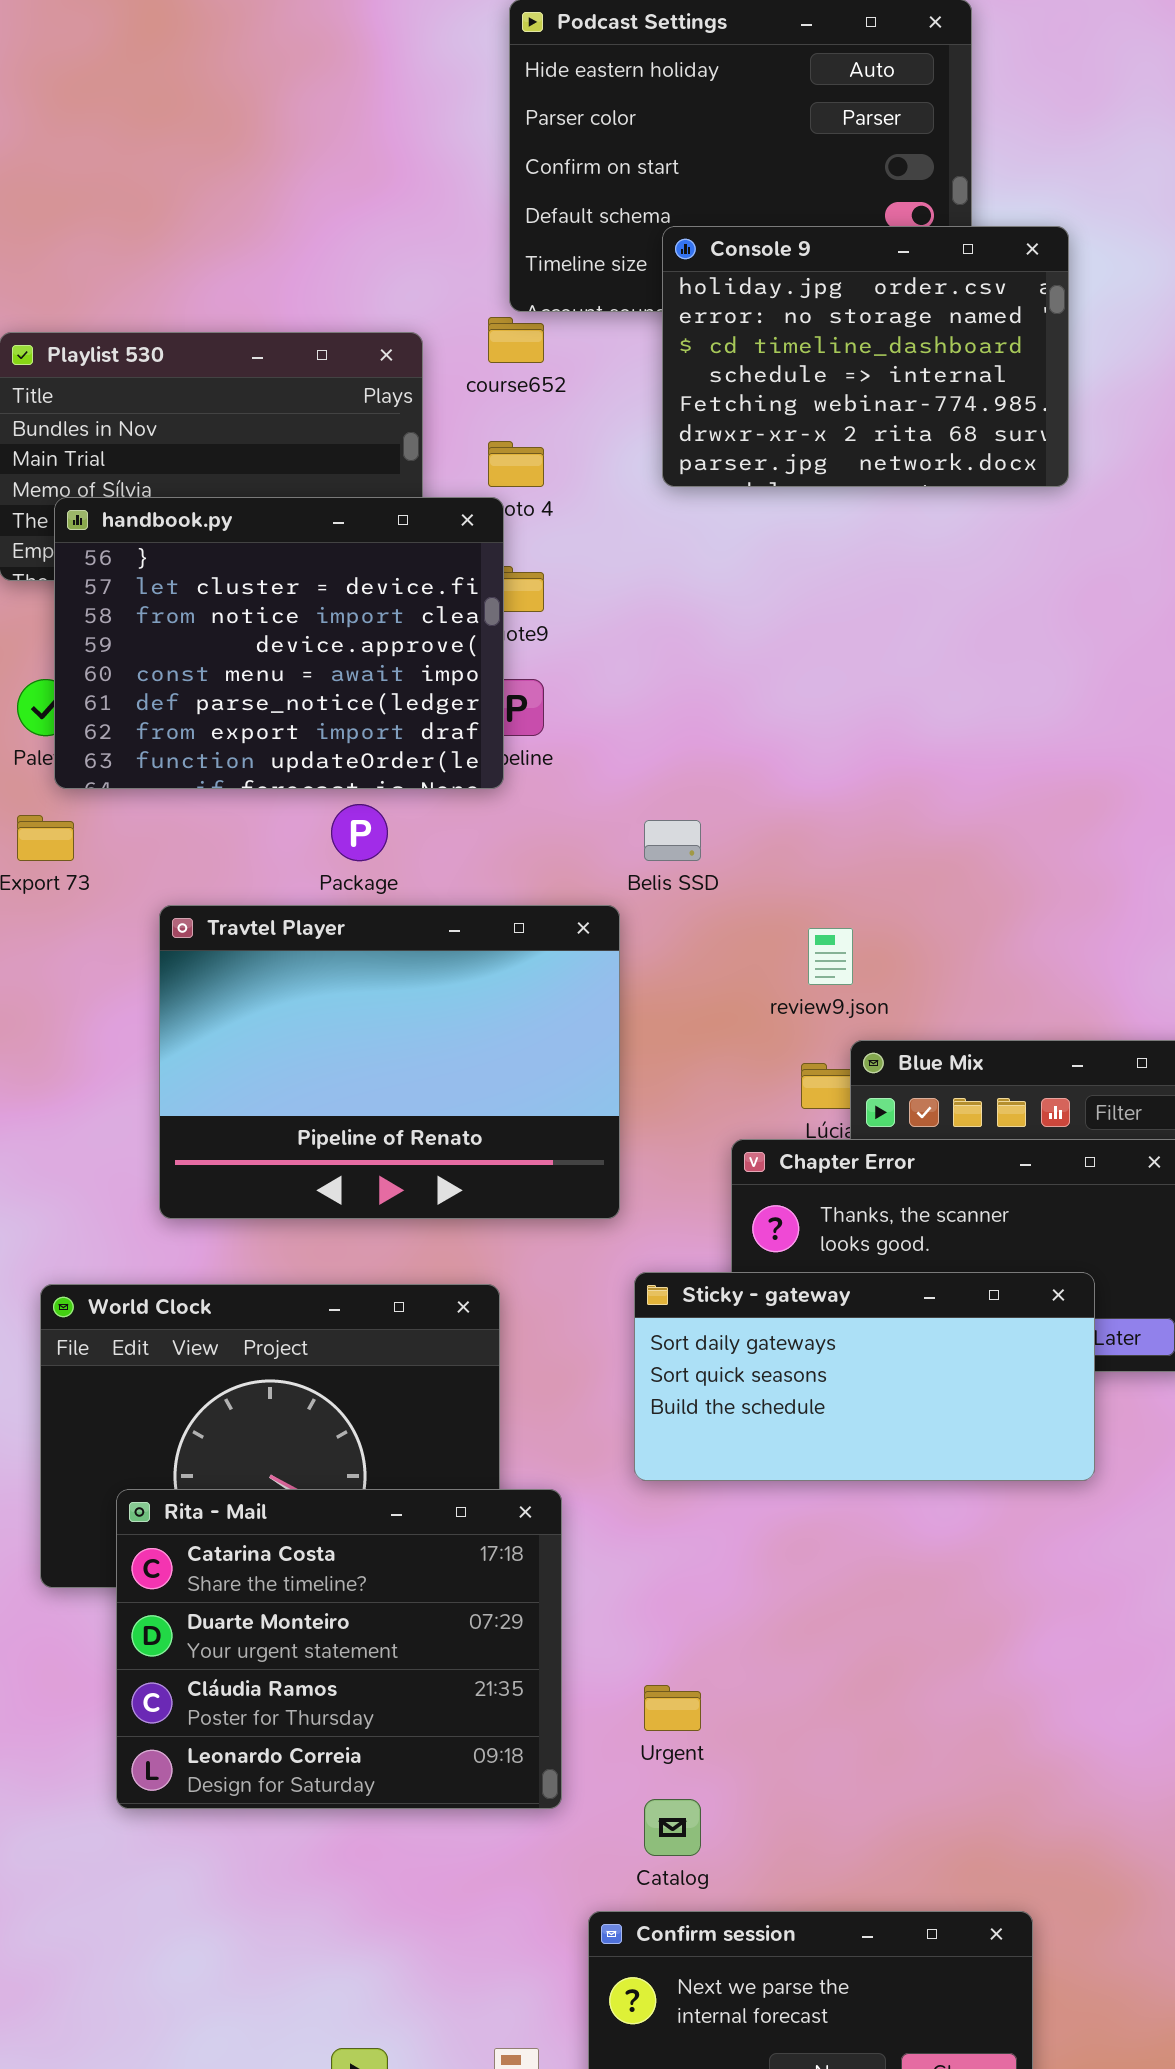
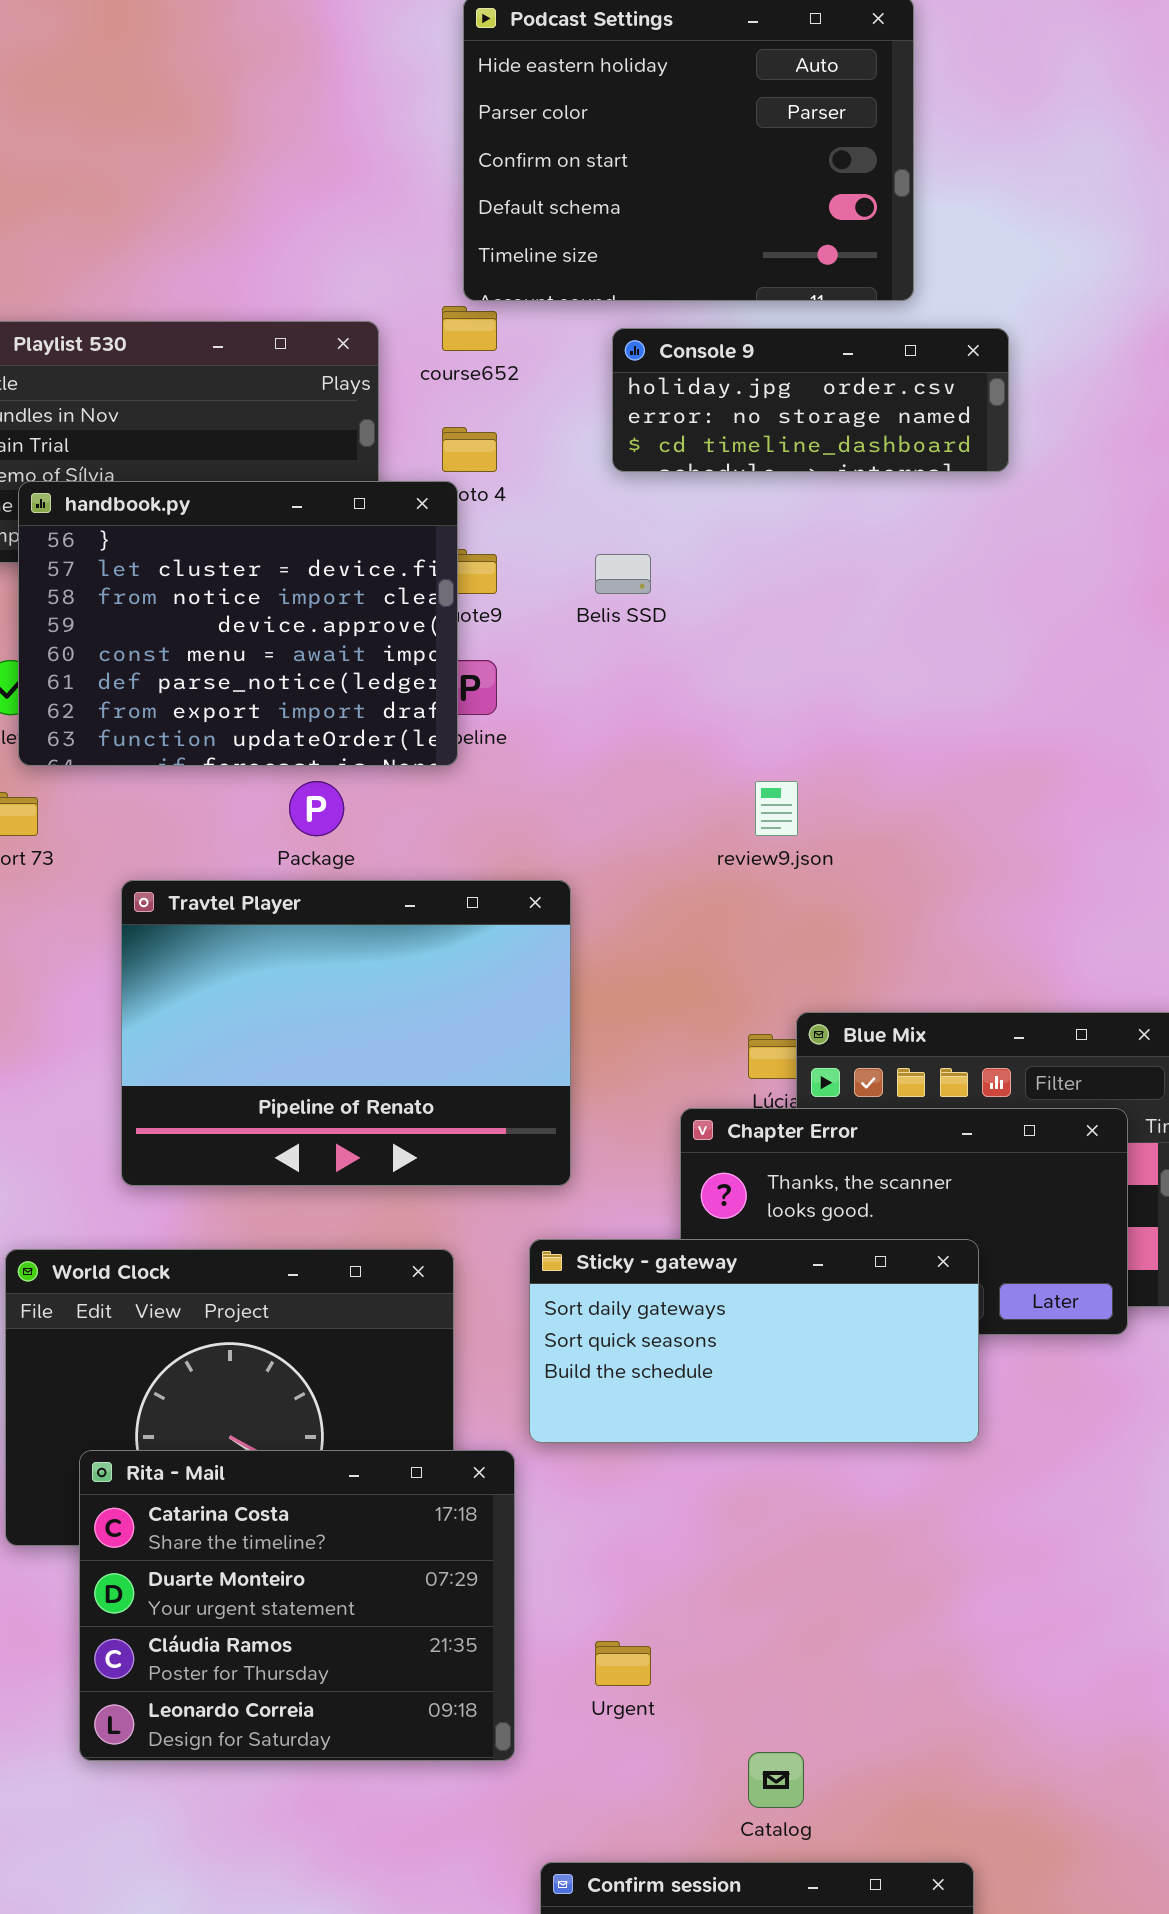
Console 9: [662,226,1069,487] -> [612,328,1009,472], resized
Belis SSD: [644,820,701,861] -> [595,554,651,594], moved
review9.json: [808,928,853,985] -> [755,781,798,836], moved
Sticky - gateway: [634,1272,1095,1481] -> [529,1239,979,1443], moved
Catalog: [644,1799,701,1856] -> [748,1752,804,1808], moved

